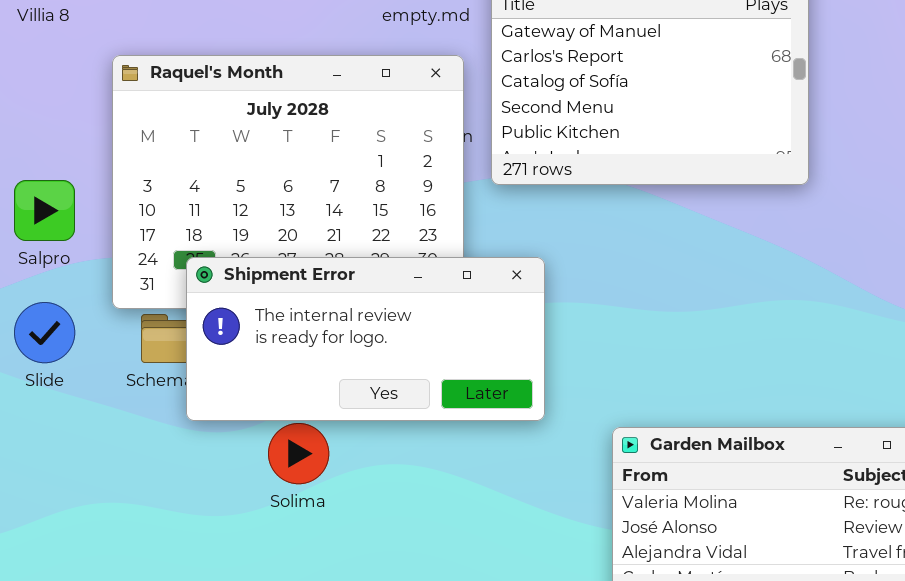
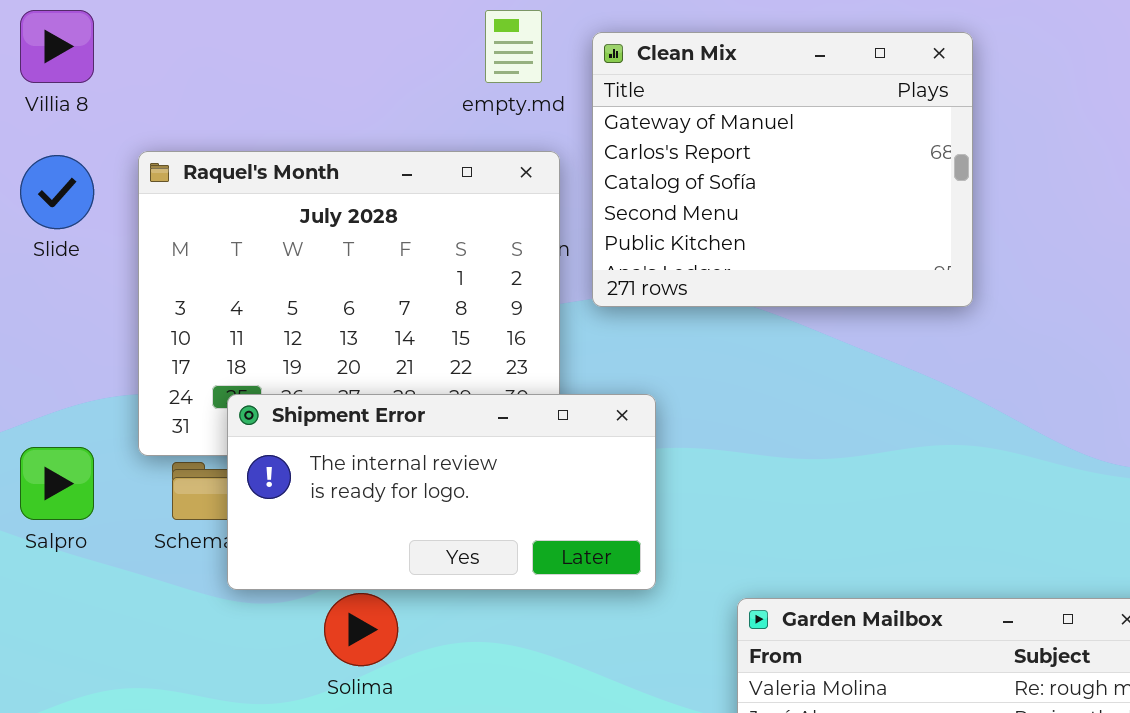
Salpro: [14,180,75,241] -> [20,447,94,520], moved
Slide: [14,302,75,363] -> [20,155,94,229], moved

